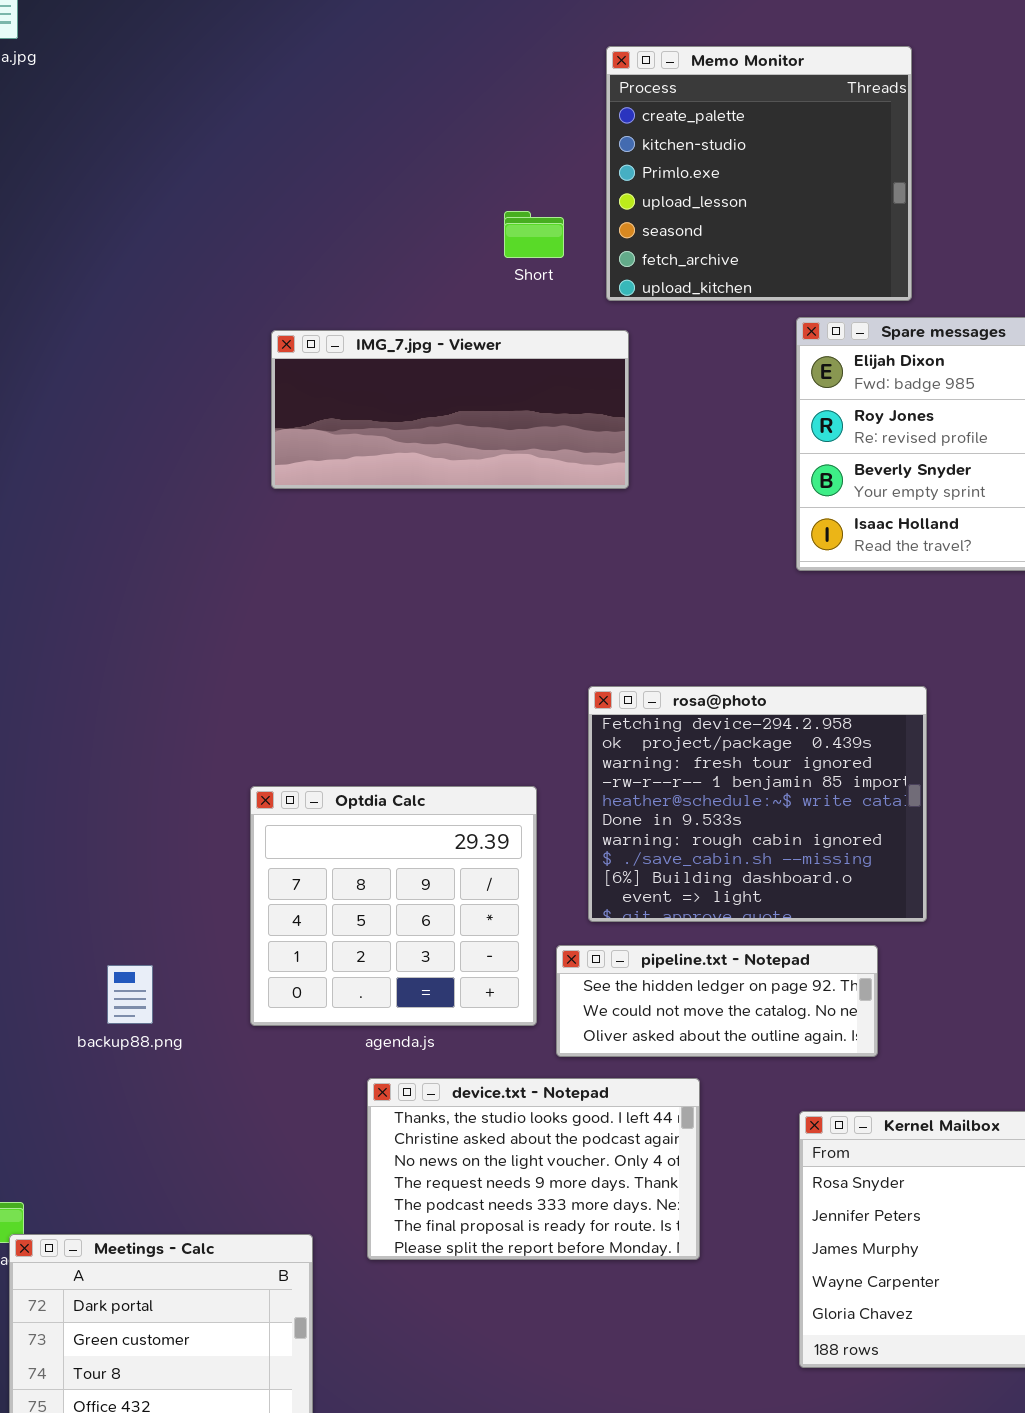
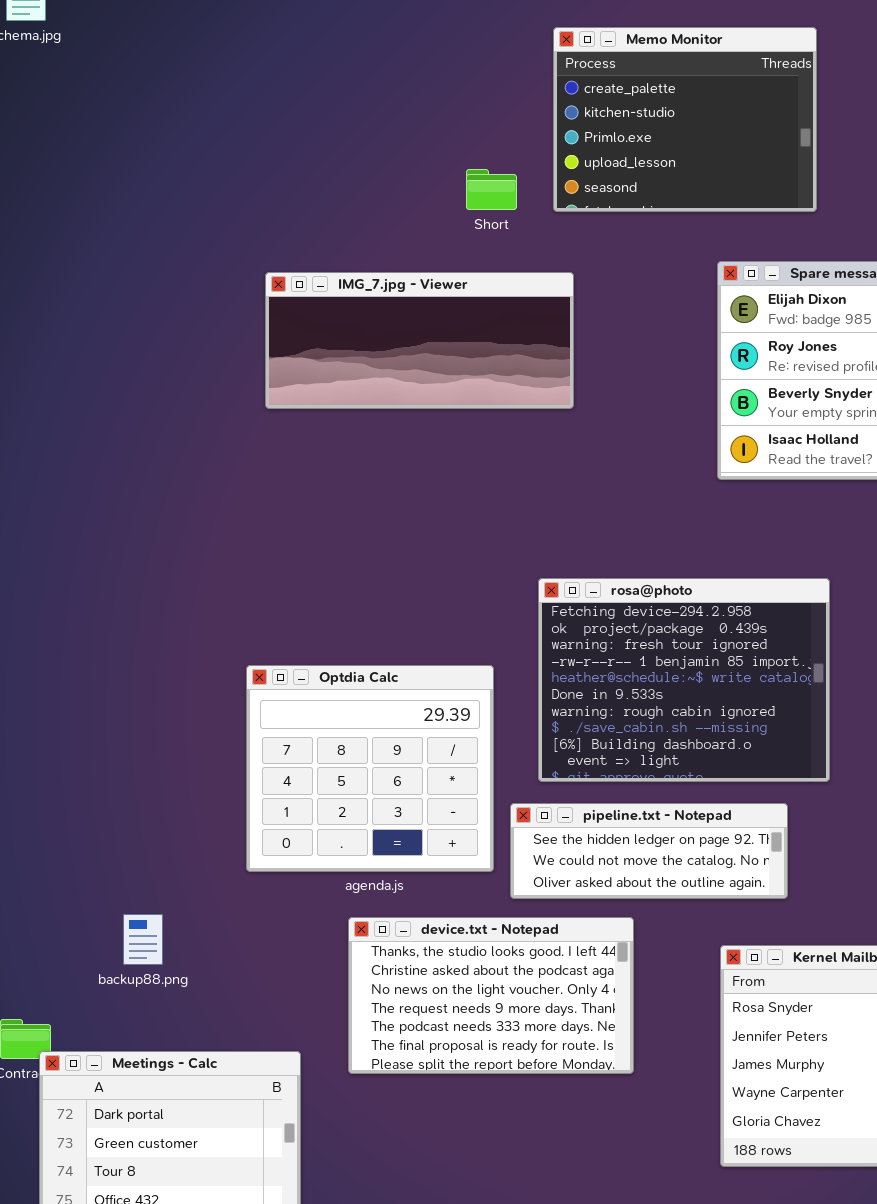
Memo Monitor: [606,46,912,301] -> [553,27,817,212], resized
backup88.png: [107,965,153,1024] -> [123,914,163,965], moved

